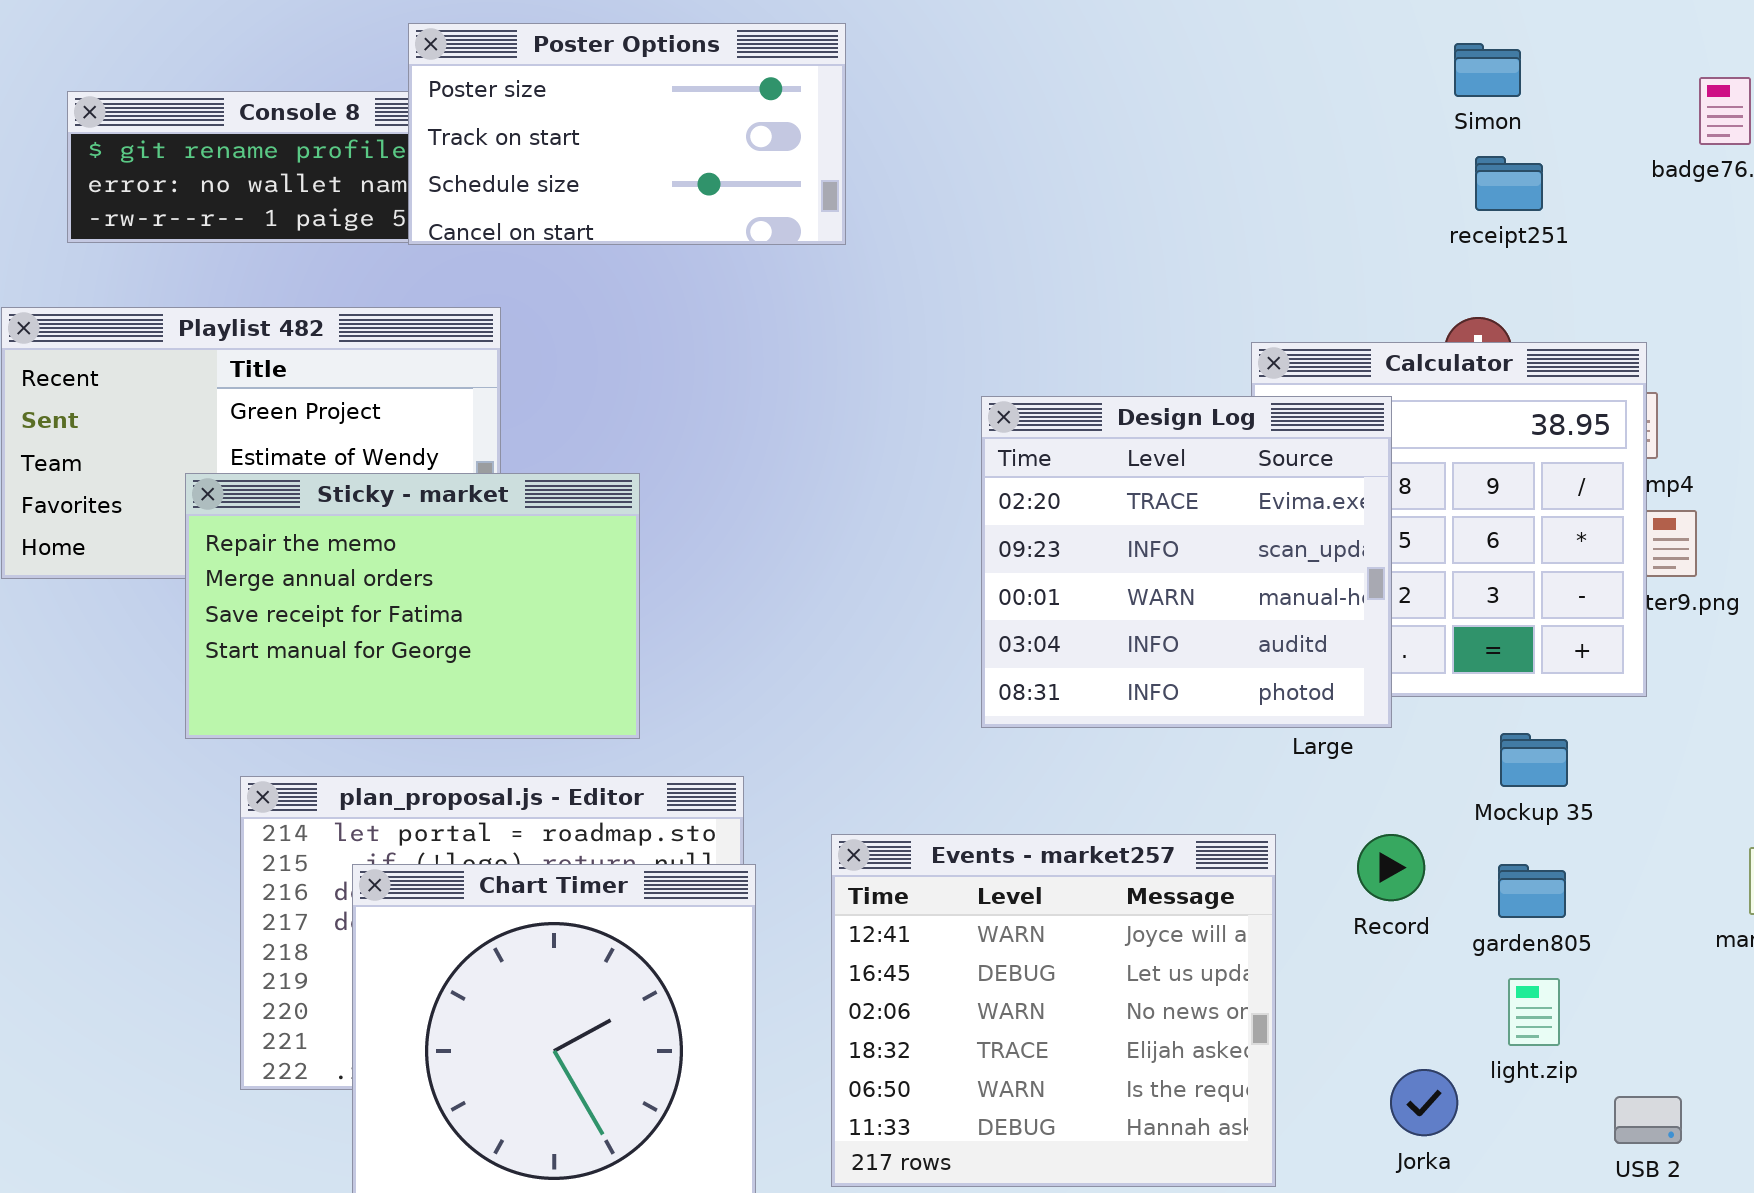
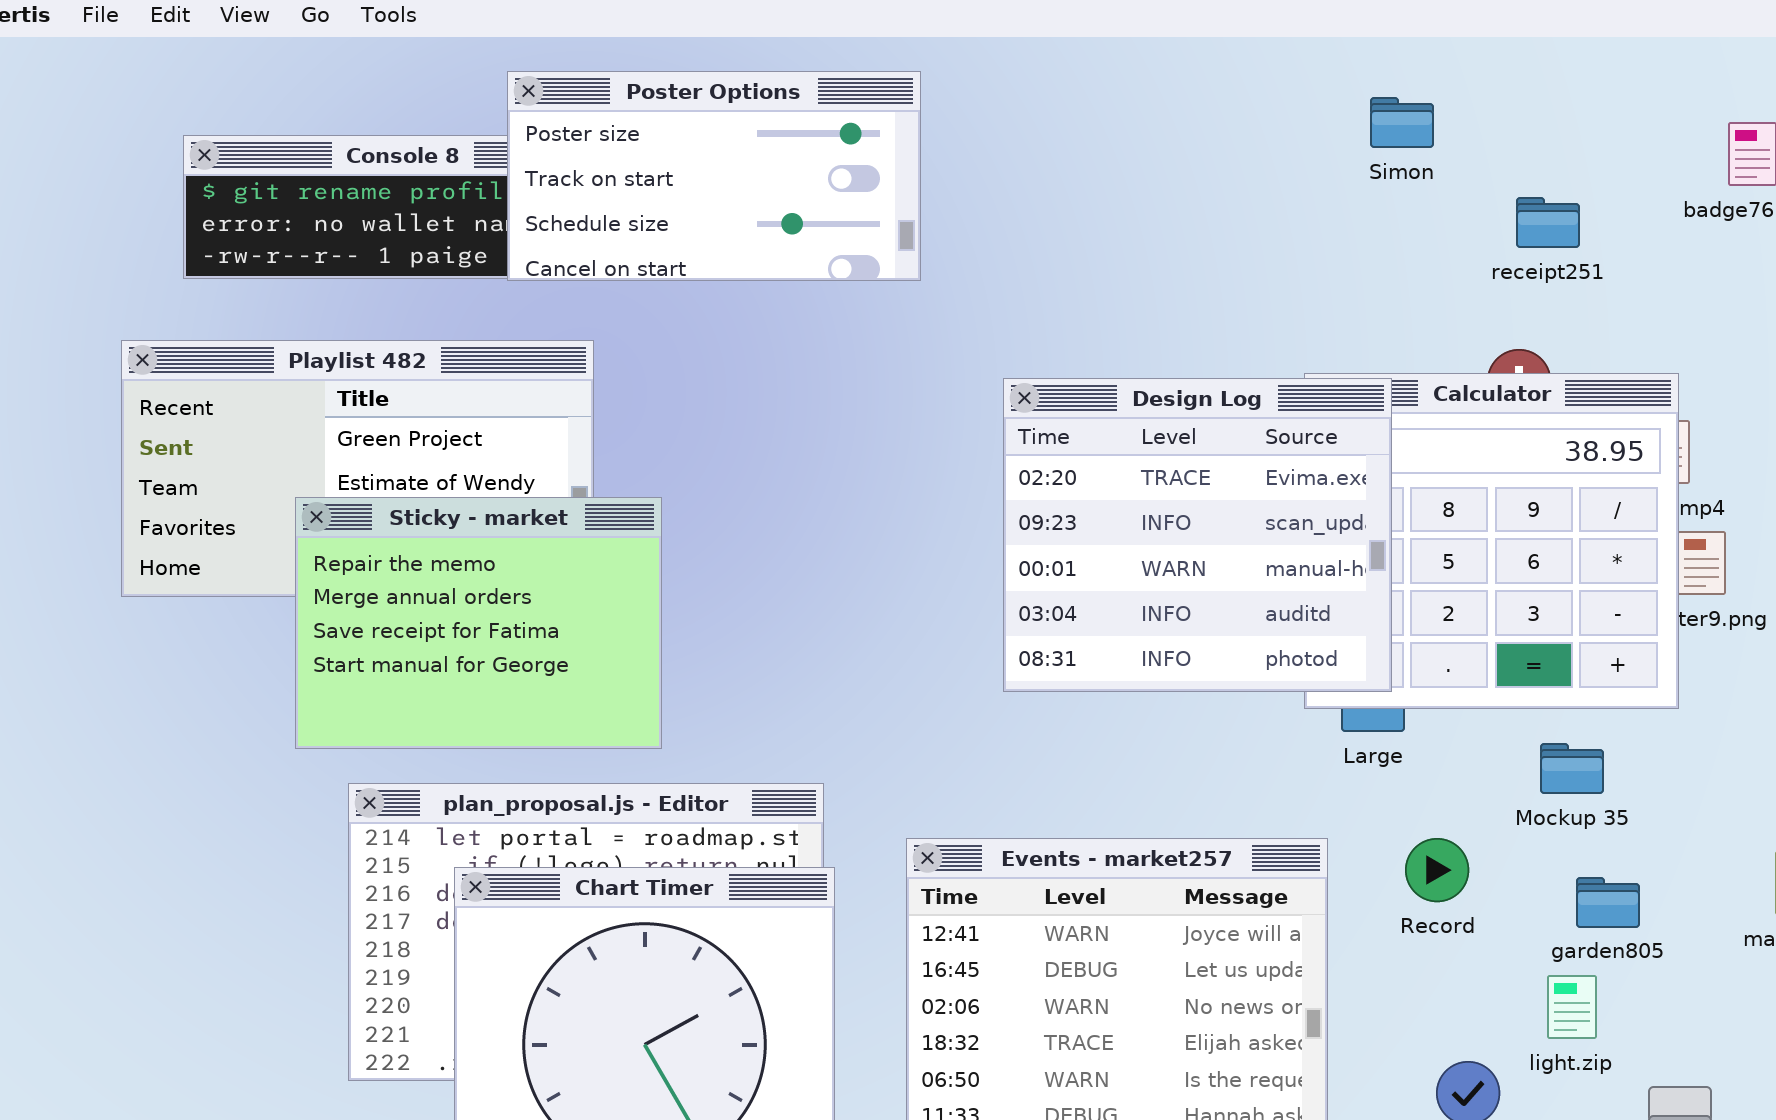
Simon: [1454,43,1521,97] -> [1370,97,1434,148], moved
Design Log: [981,396,1392,728] -> [1003,378,1392,692], moved
Sticky - market: [185,473,640,739] -> [295,497,662,749], resized
garden805: [1498,864,1566,918] -> [1576,877,1640,928], moved

